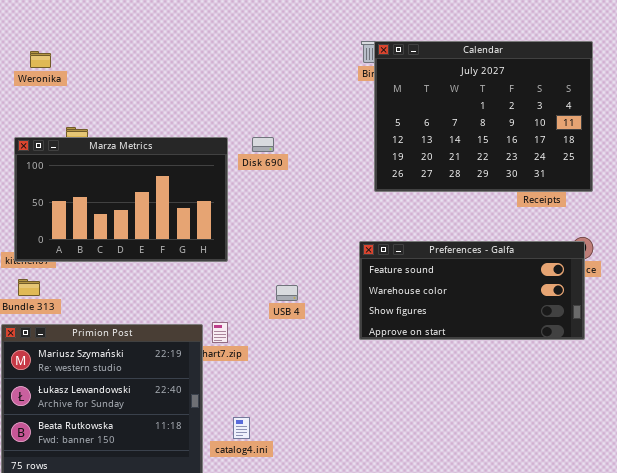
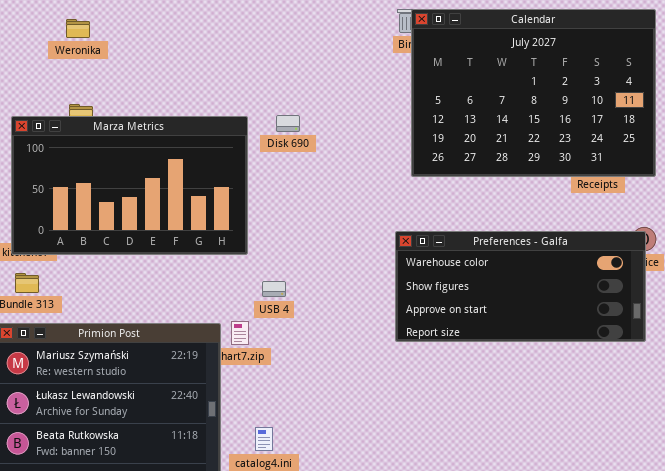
Weronika: [30,51,51,68] -> [66,19,90,38], moved
Preferences - Galfa: [359,241,585,340] -> [395,231,646,342], scrolled down 1 row
USB 4: [276,285,298,301] -> [262,281,286,297], moved

